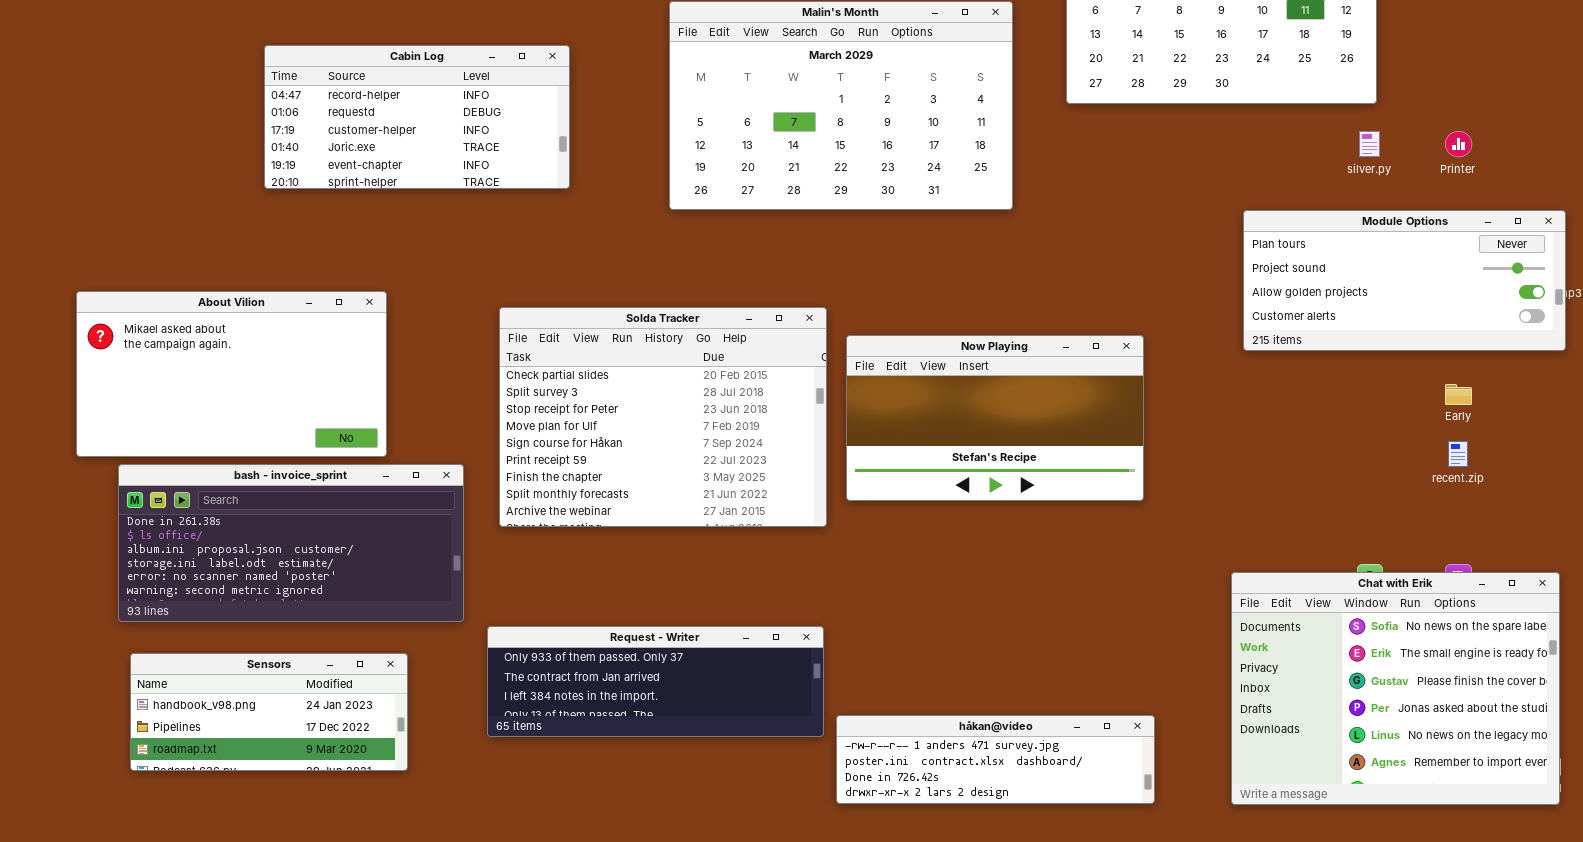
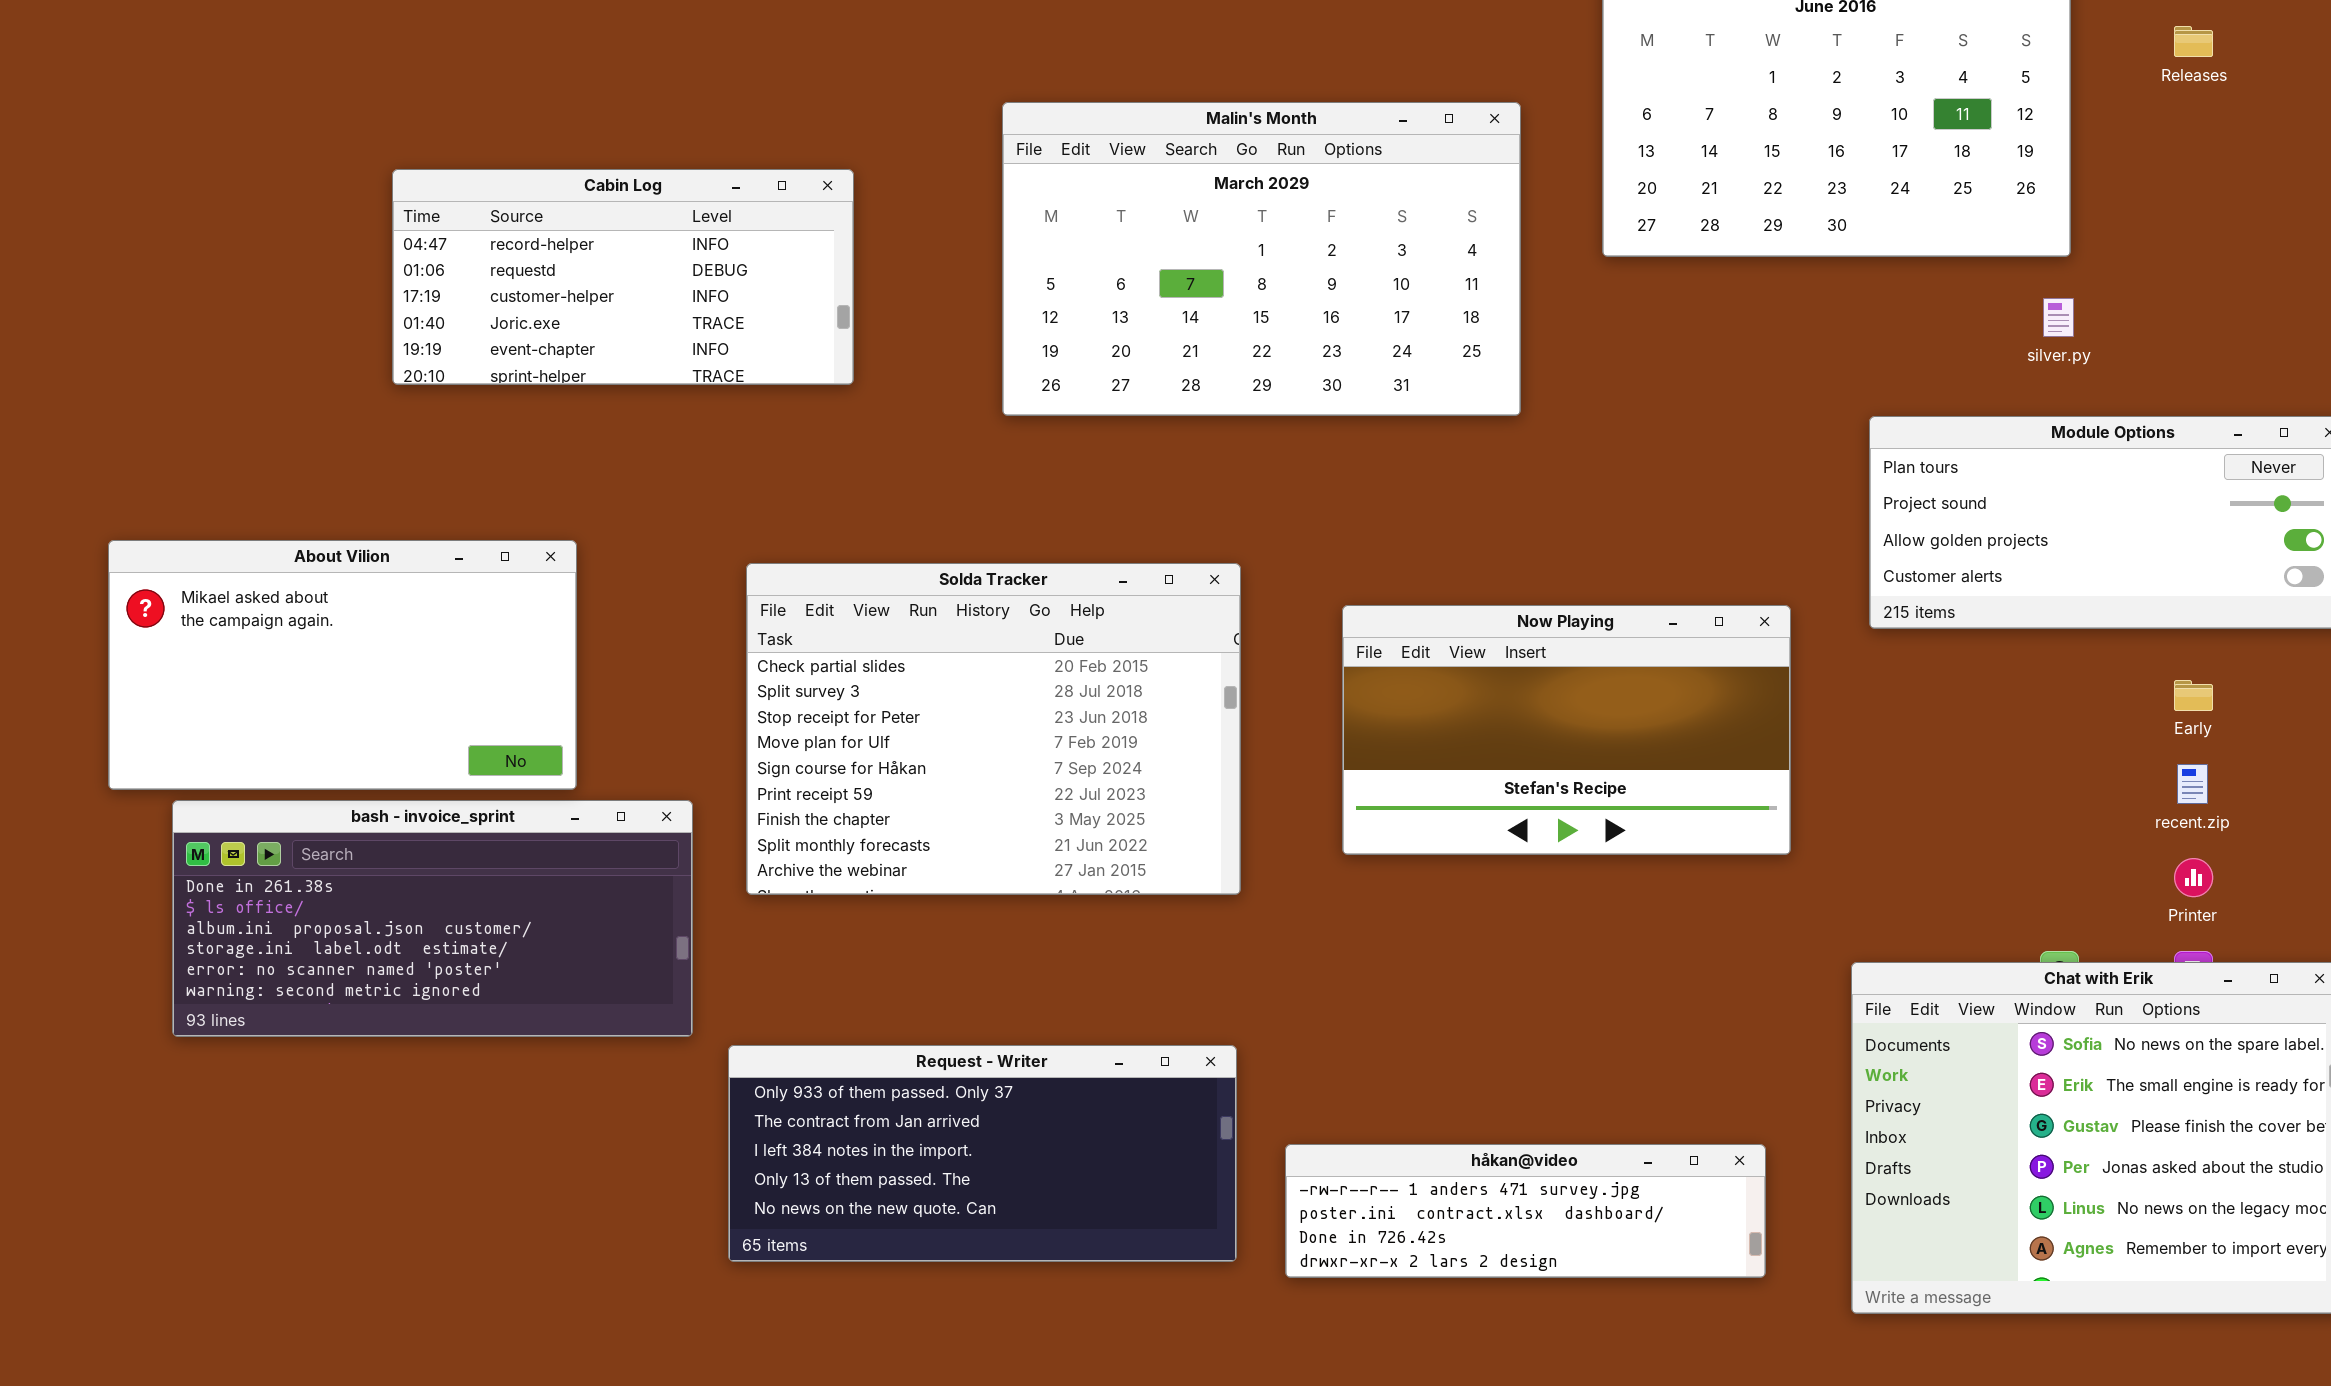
Printer: [1445,131,1472,157] -> [2174,858,2213,897], moved
Now Playing: [846,335,1144,501] -> [1342,605,1791,855], moved
Request - Writer: [487,626,824,737] -> [728,1045,1237,1262], resized
Sensors: [130,653,408,771] -> none, closed
håkan@video: [836,715,1155,804] -> [1285,1144,1766,1278], moved

